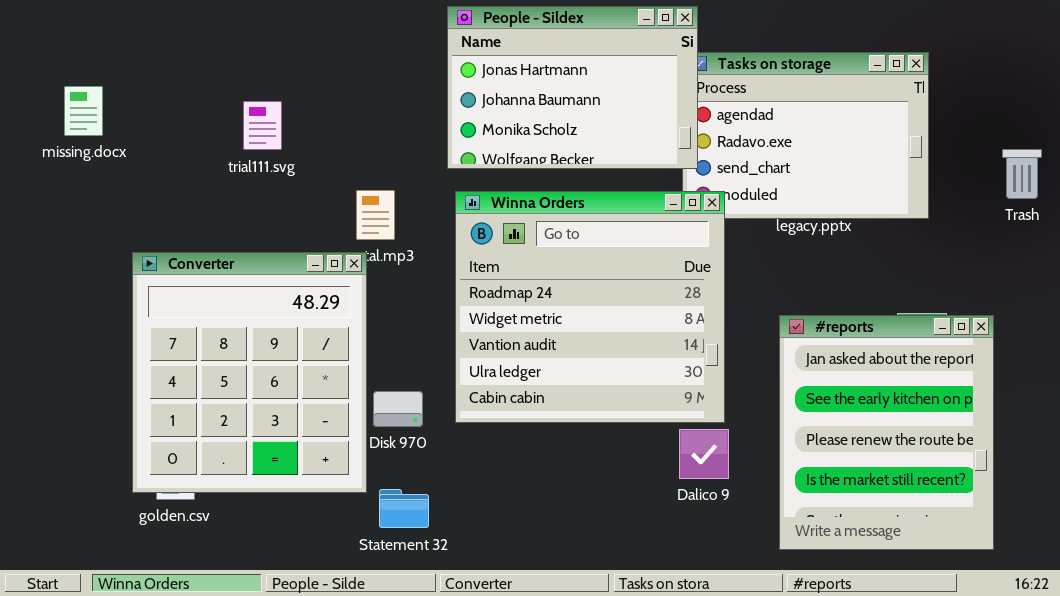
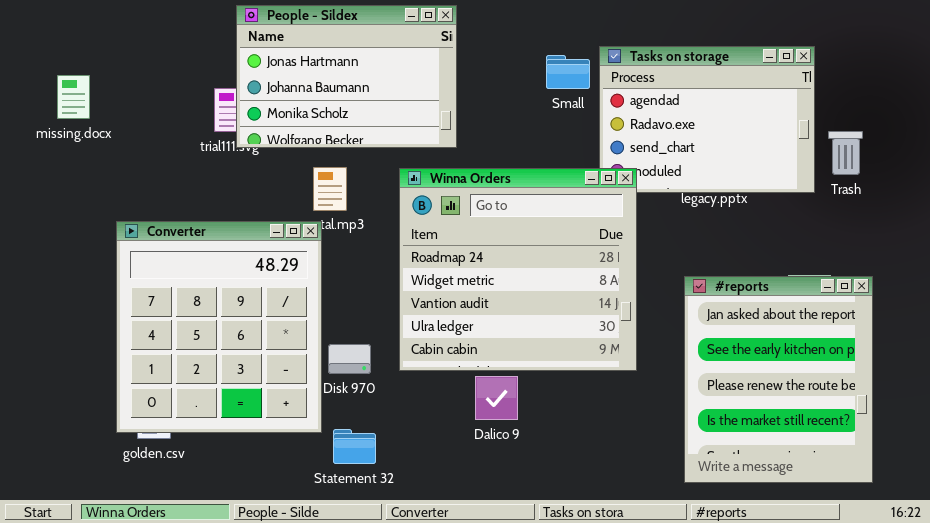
People - Sildex: [447,6,698,169] -> [236,5,457,148], moved
Trash: [1002,149,1042,199] -> [828,131,863,175], moved
Dalico 9: [679,429,729,479] -> [475,376,518,420], moved

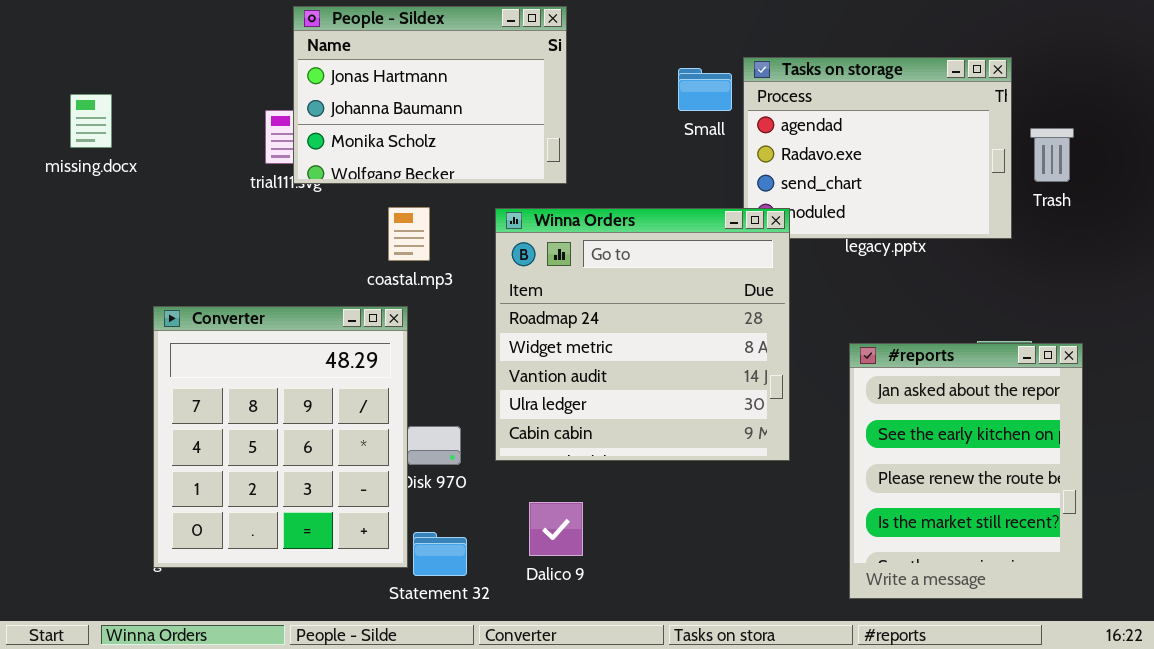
Trash: [828,131,863,175] -> [1030,128,1074,182], moved
Converter: [116,221,322,433] -> [153,306,408,568], moved
Dalico 9: [475,376,518,420] -> [529,502,583,556], moved

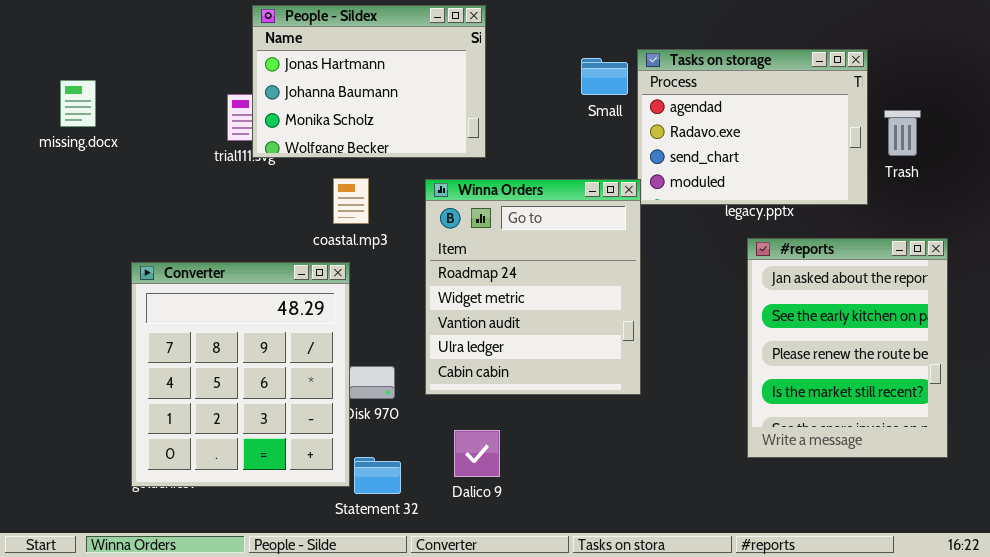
Winna Orders: [495,208,790,461] -> [425,179,641,395], resized
#reports: [849,343,1083,599] -> [747,238,948,458], moved

